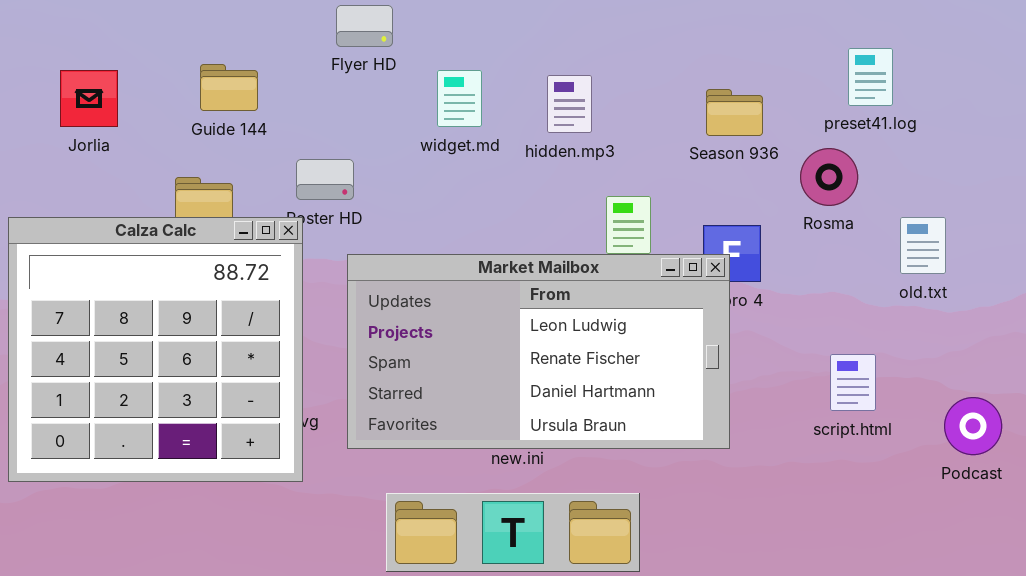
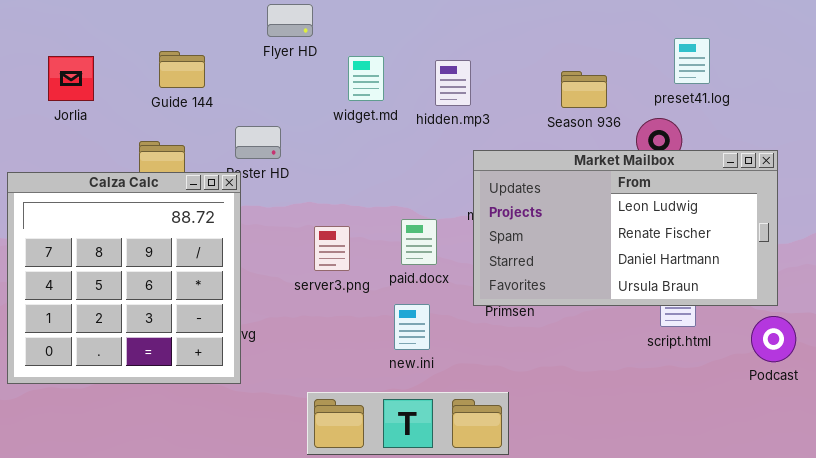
Market Mailbox: [347,254,730,449] -> [473,150,778,306], moved

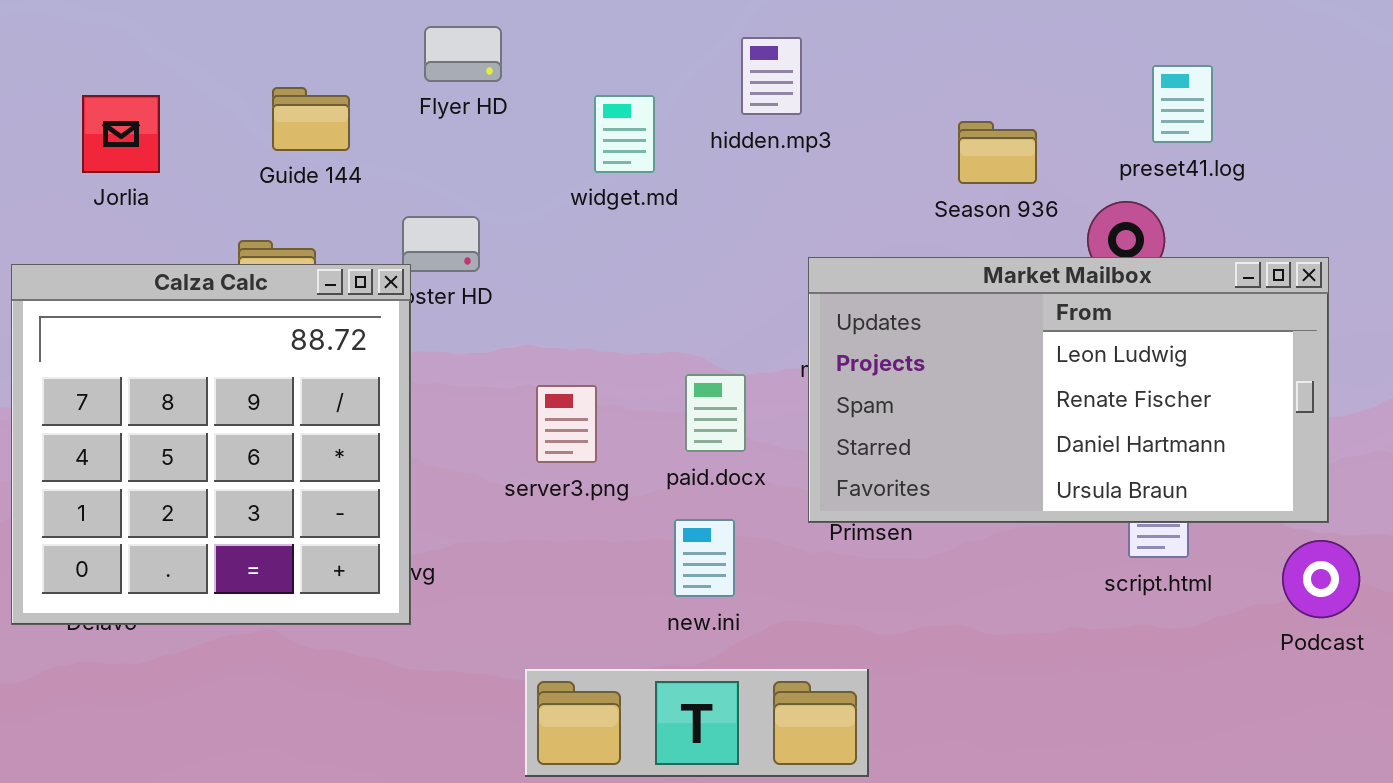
Flyer HD: [267,4,313,37] -> [424,26,502,82], moved
hidden.mp3: [435,60,471,106] -> [741,37,802,115], moved
Calza Calc: [7,172,241,384] -> [11,264,411,625], moved

